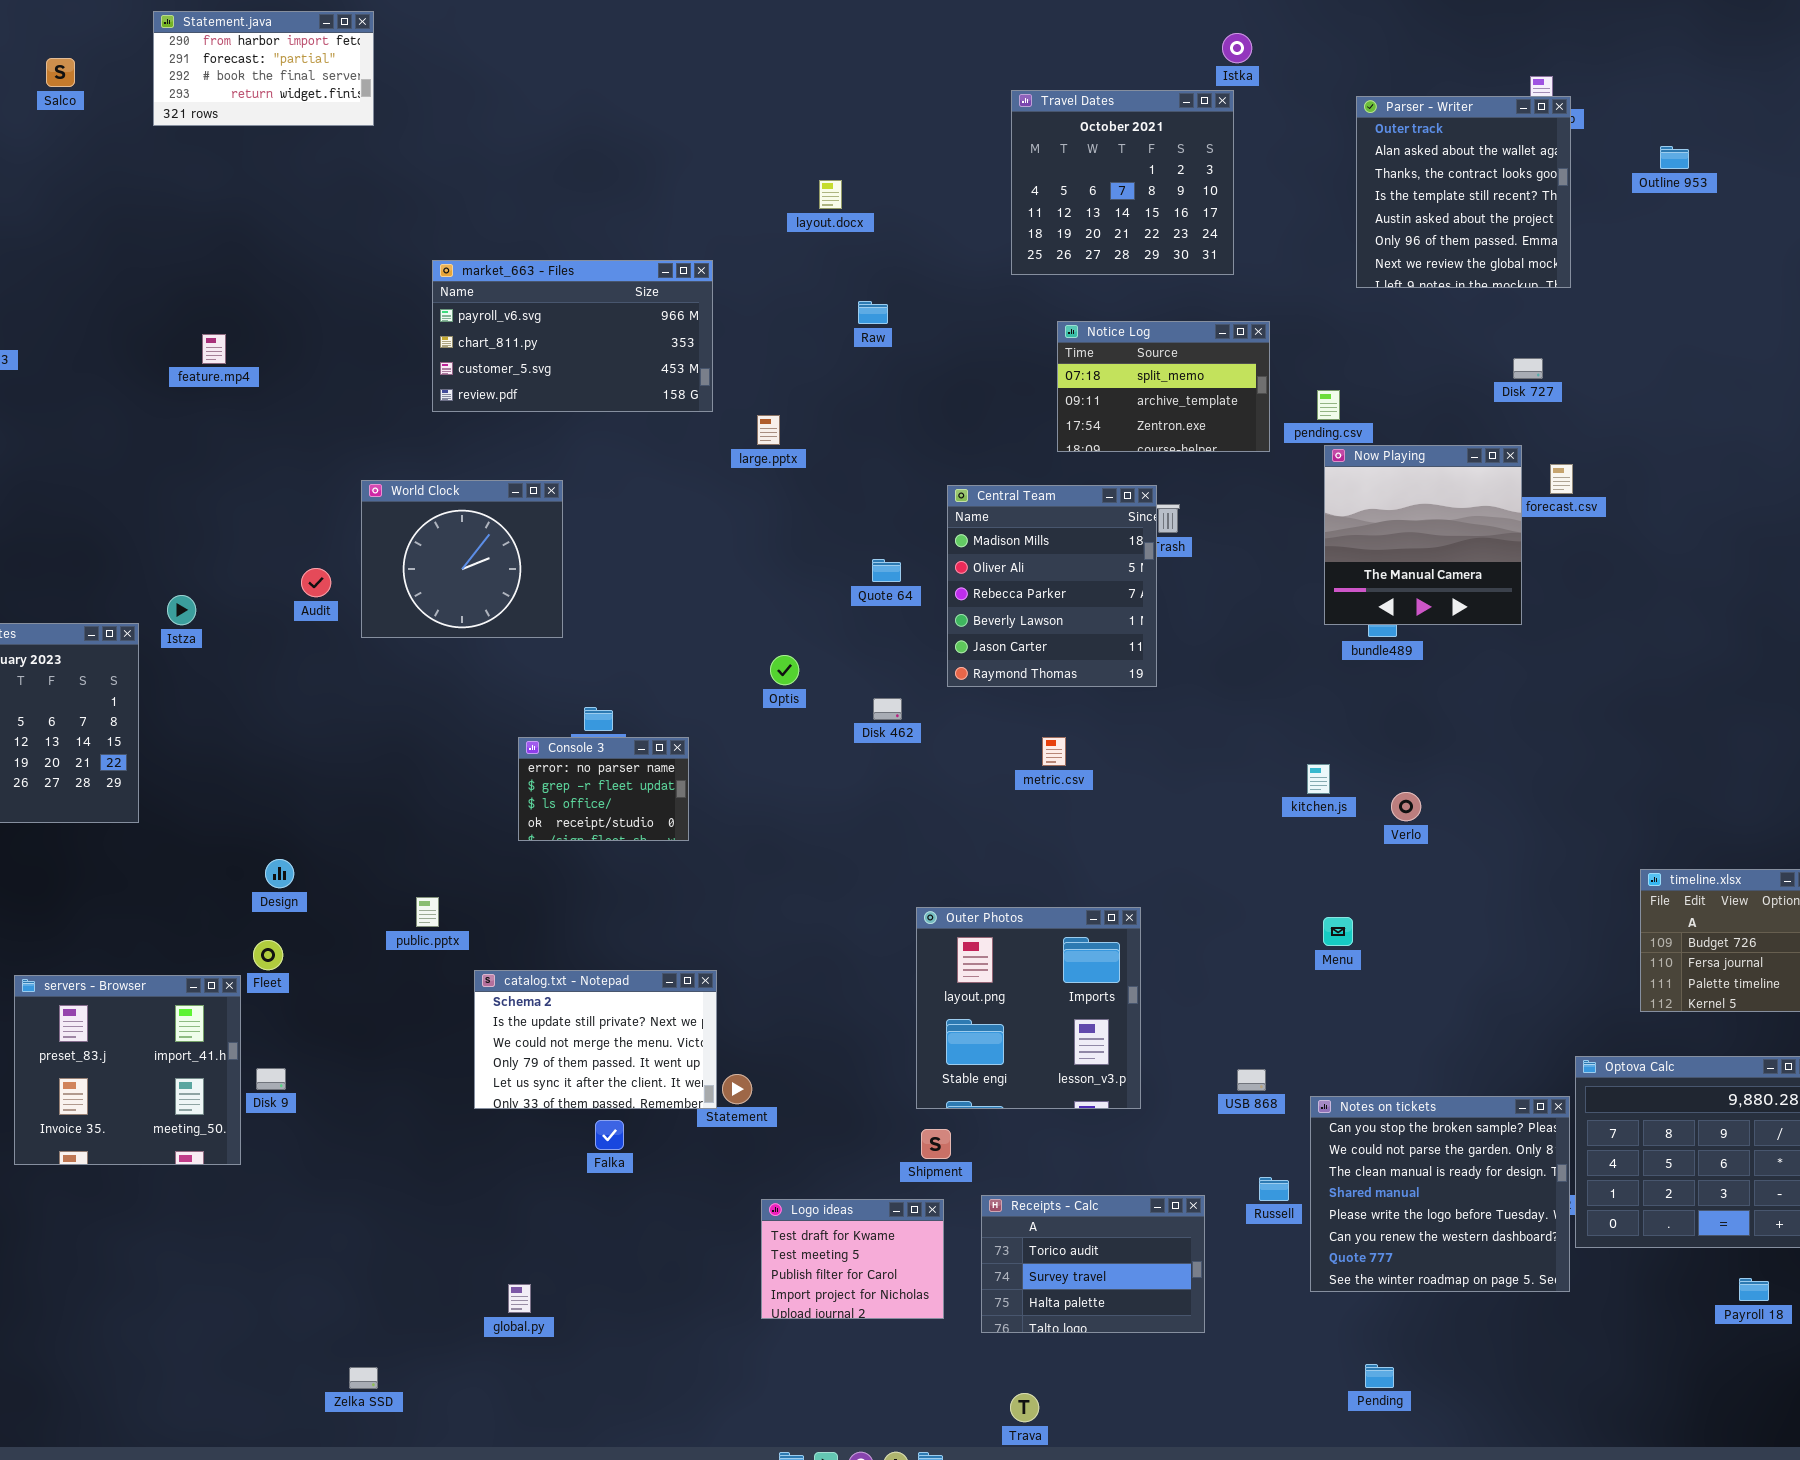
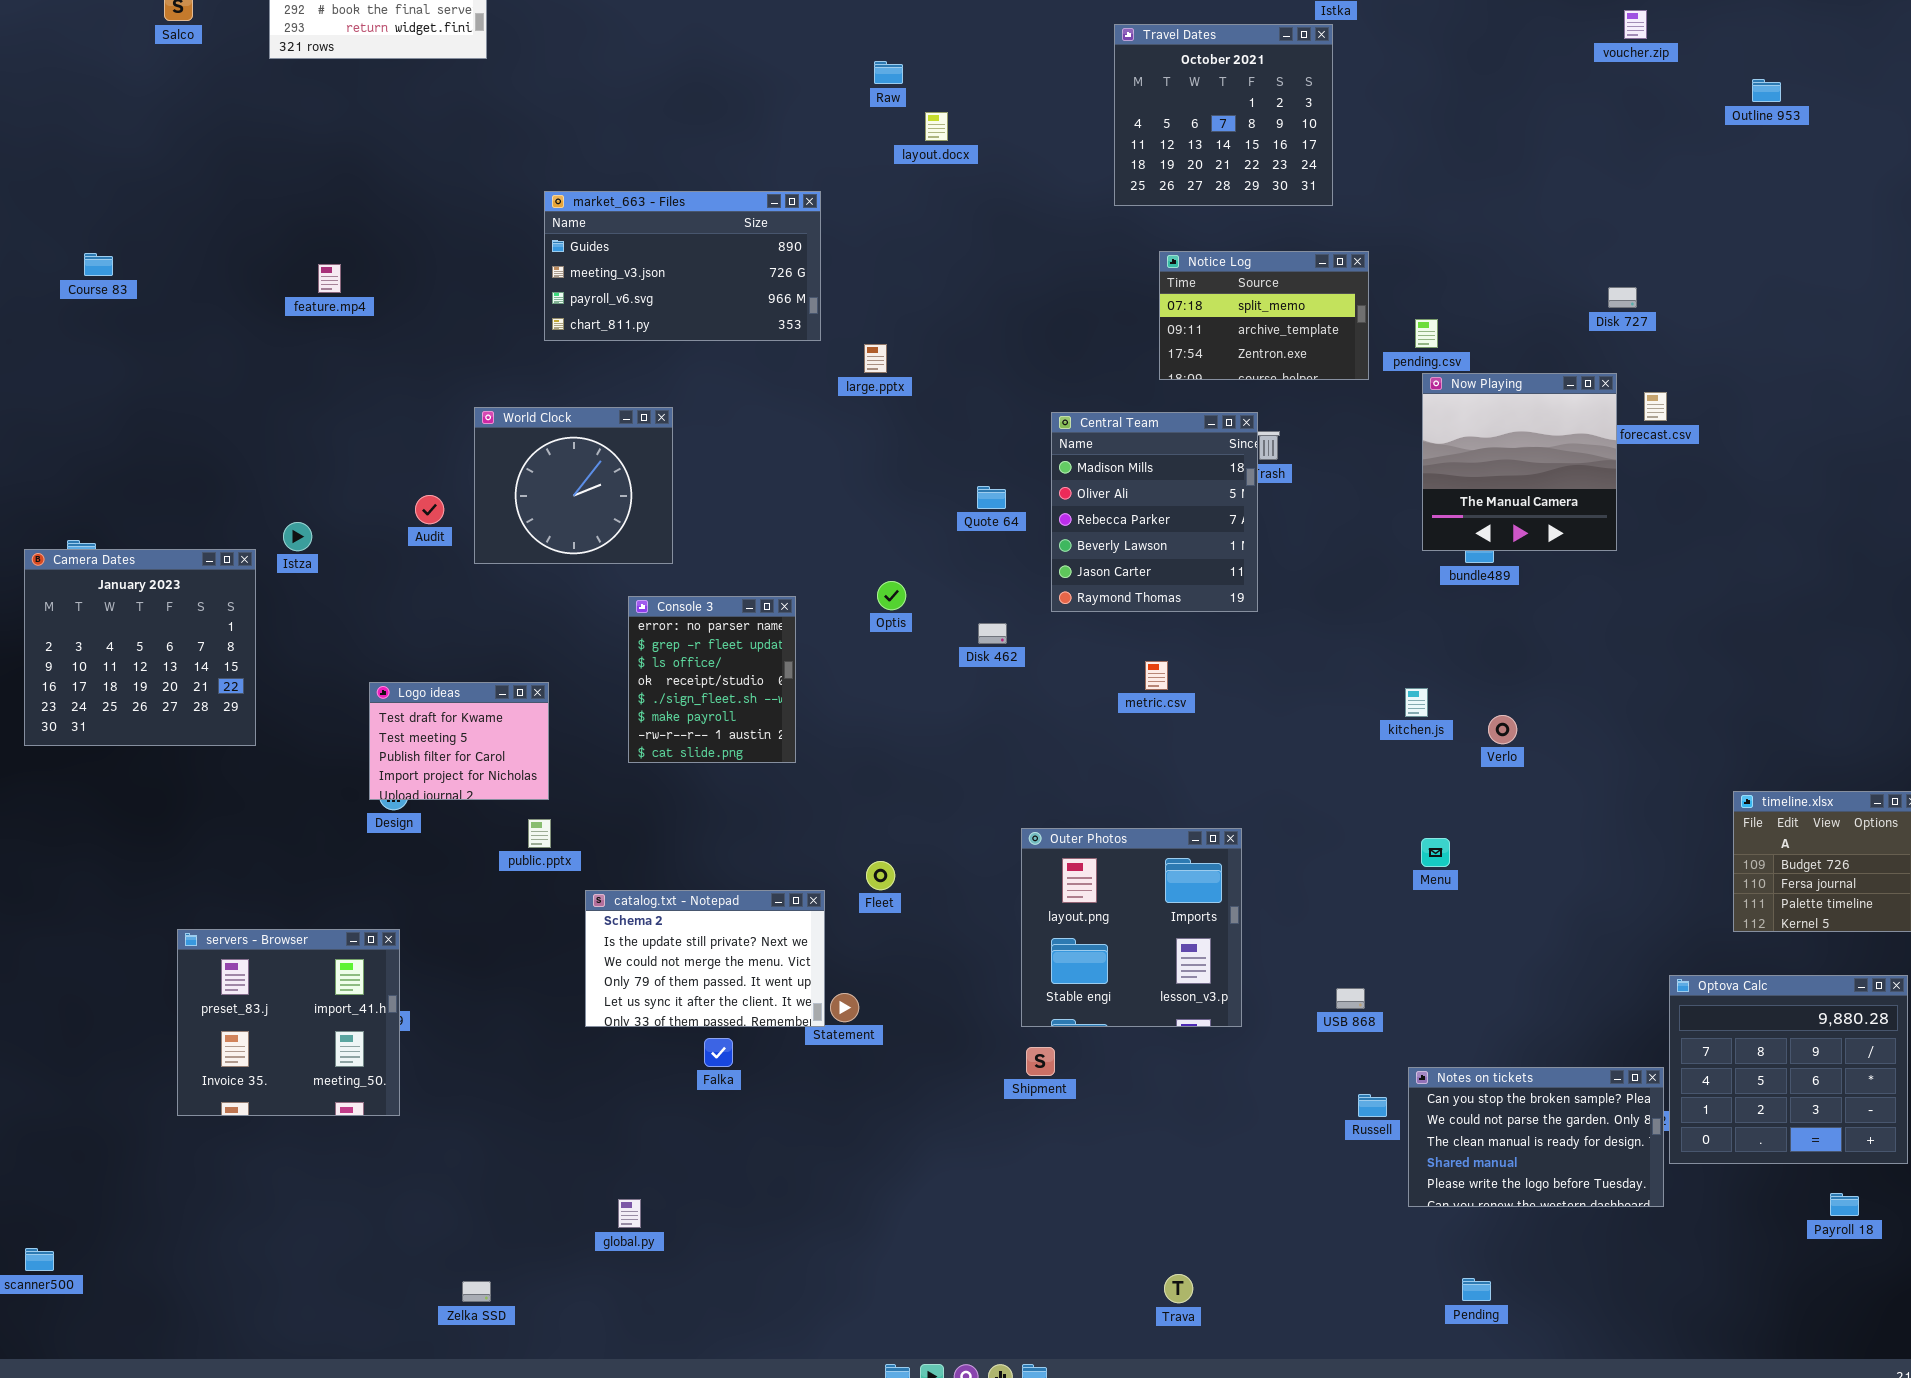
Parser - Writer: [1356,96,1571,288] -> none, closed
market_663 - Files: [432,260,713,412] -> [544,191,821,341], scrolled up 2 rows
Raw: [858,301,888,324] -> [874,61,903,84], moved
Console 3: [518,737,689,841] -> [628,596,796,763], resized
Fleet: [253,940,283,970] -> [866,861,895,890], moved
servers - Browser: [14,975,241,1165] -> [177,929,400,1116], moved
Notes on tickets: [1310,1096,1570,1292] -> [1408,1067,1664,1207], resized
Receipts - Calc: [981,1195,1205,1333] -> none, closed
Logo ideas: [761,1199,944,1319] -> [369,682,549,800], moved
Trava: [1010,1393,1039,1422] -> [1164,1274,1193,1303], moved

